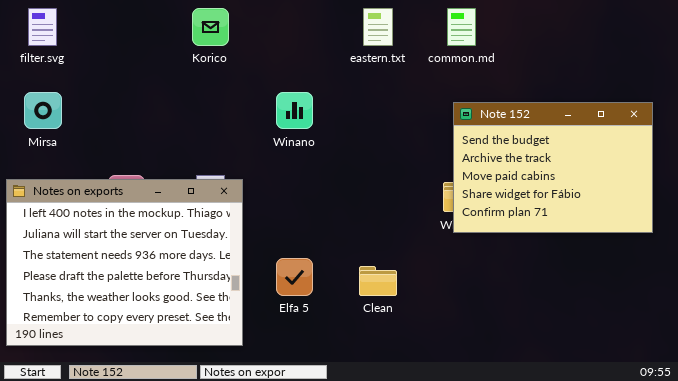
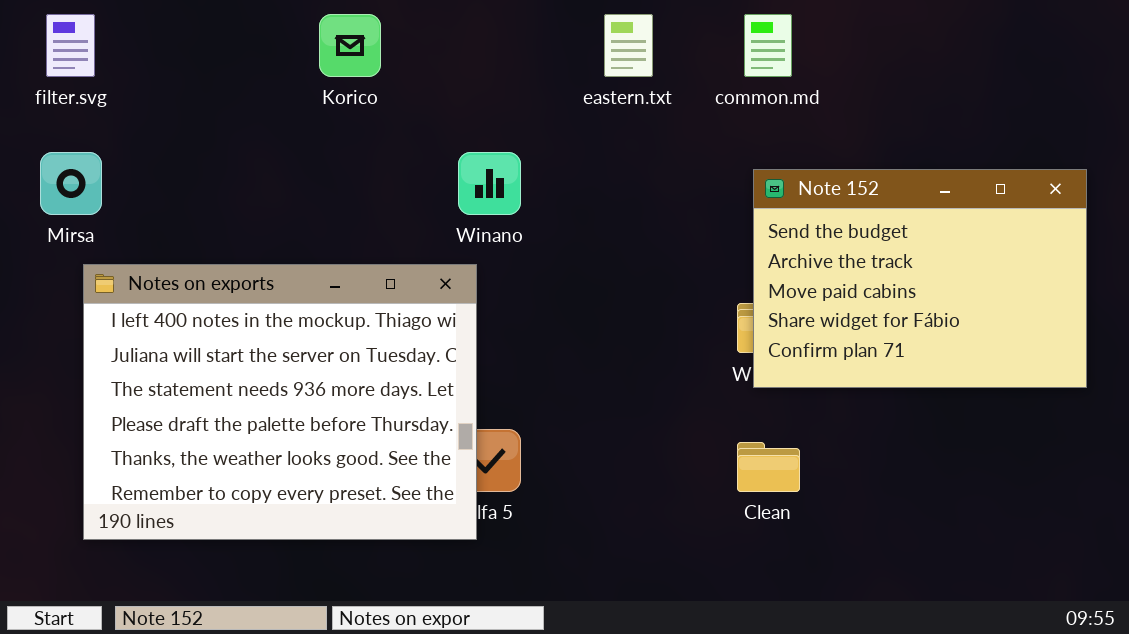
Notes on exports: [6,179,243,346] -> [83,264,477,540], moved
Clean: [359,266,397,296] -> [737,442,800,492], moved

